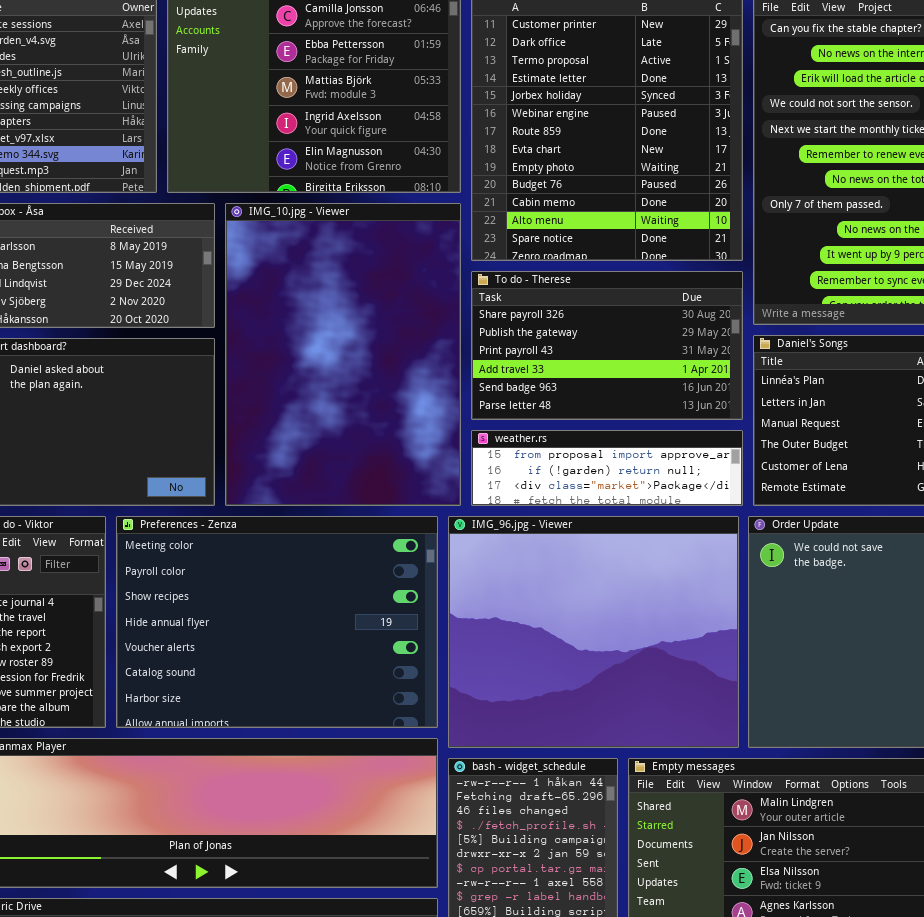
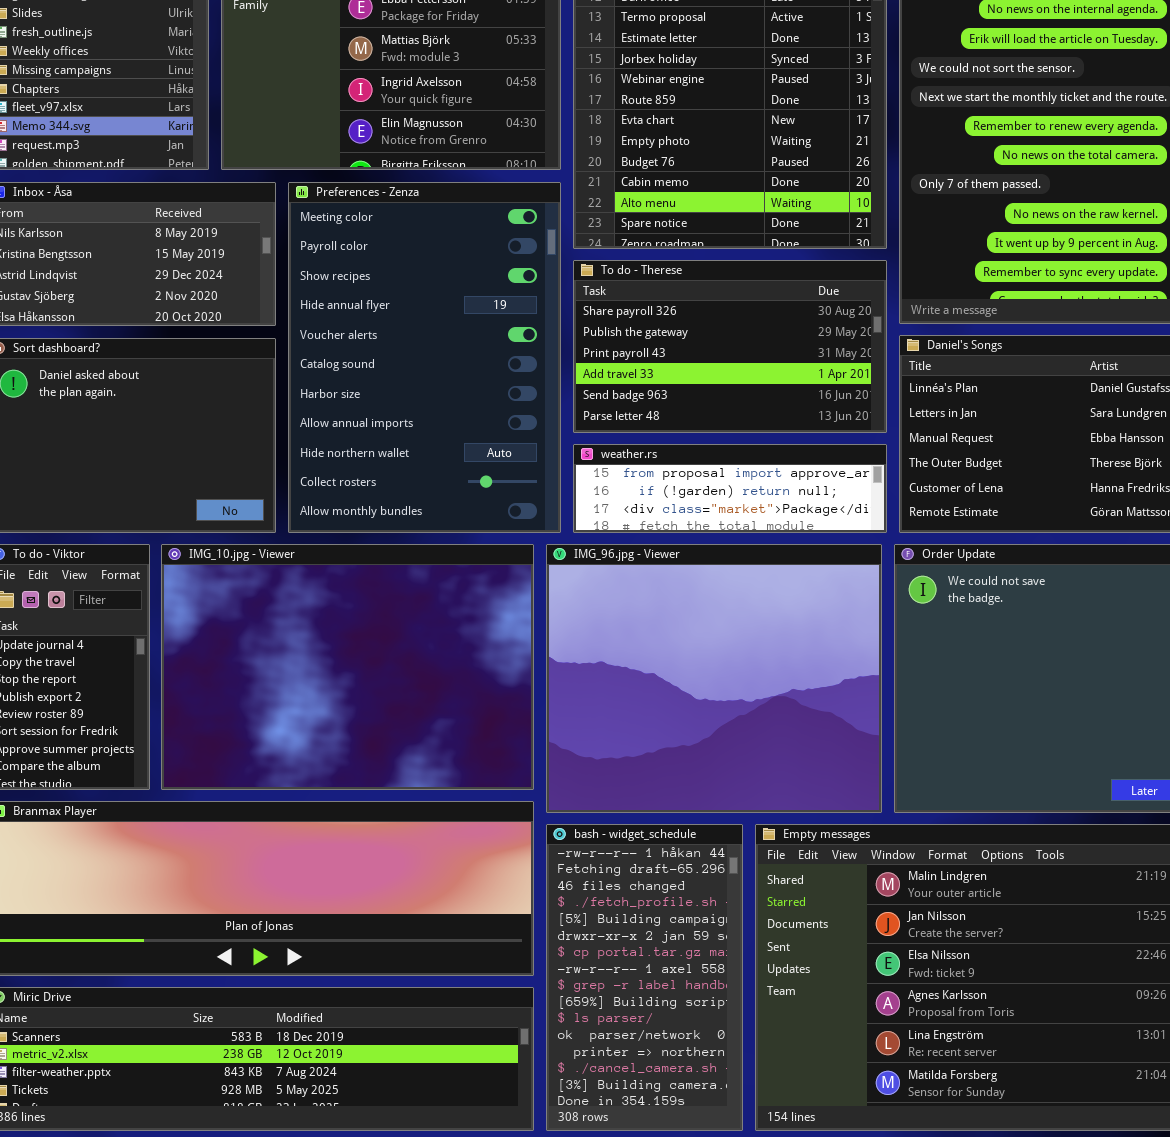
IMG_10.jpg - Viewer: [225,203,461,506] -> [161,544,534,790], moved, resized
Preferences - Zenza: [116,516,438,728] -> [288,182,561,533], moved, resized

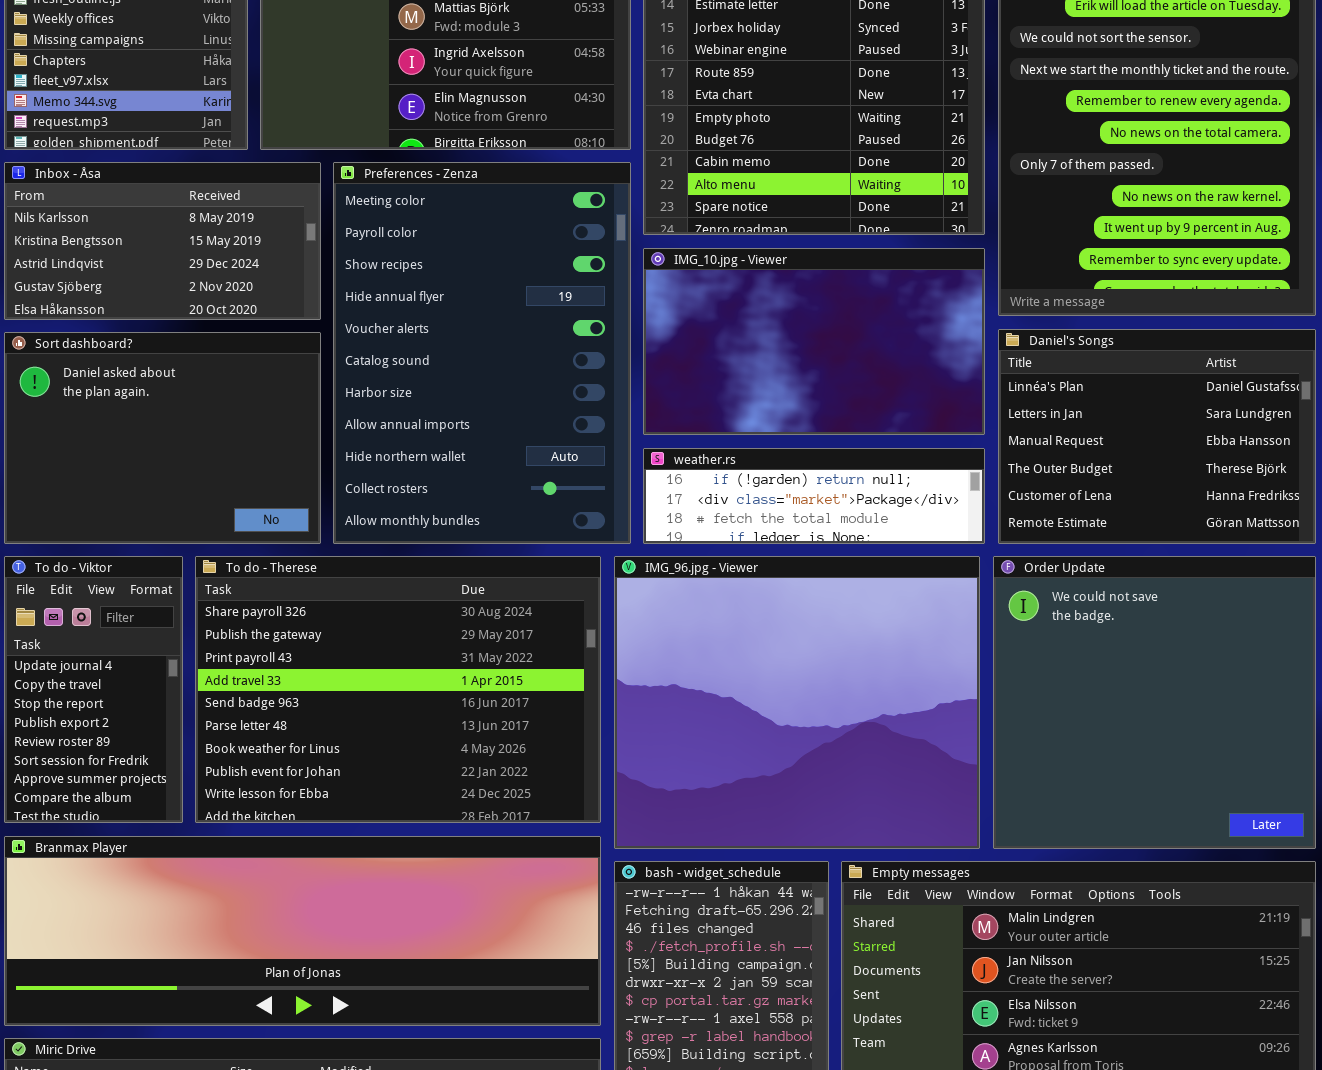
To do - Therese: [573,260,887,433] -> [195,556,601,823], moved, resized
weather.rs: [573,444,887,533] -> [643,448,985,544], scrolled down 1 row
IMG_10.jpg - Viewer: [161,544,534,790] -> [643,248,985,435], moved, resized

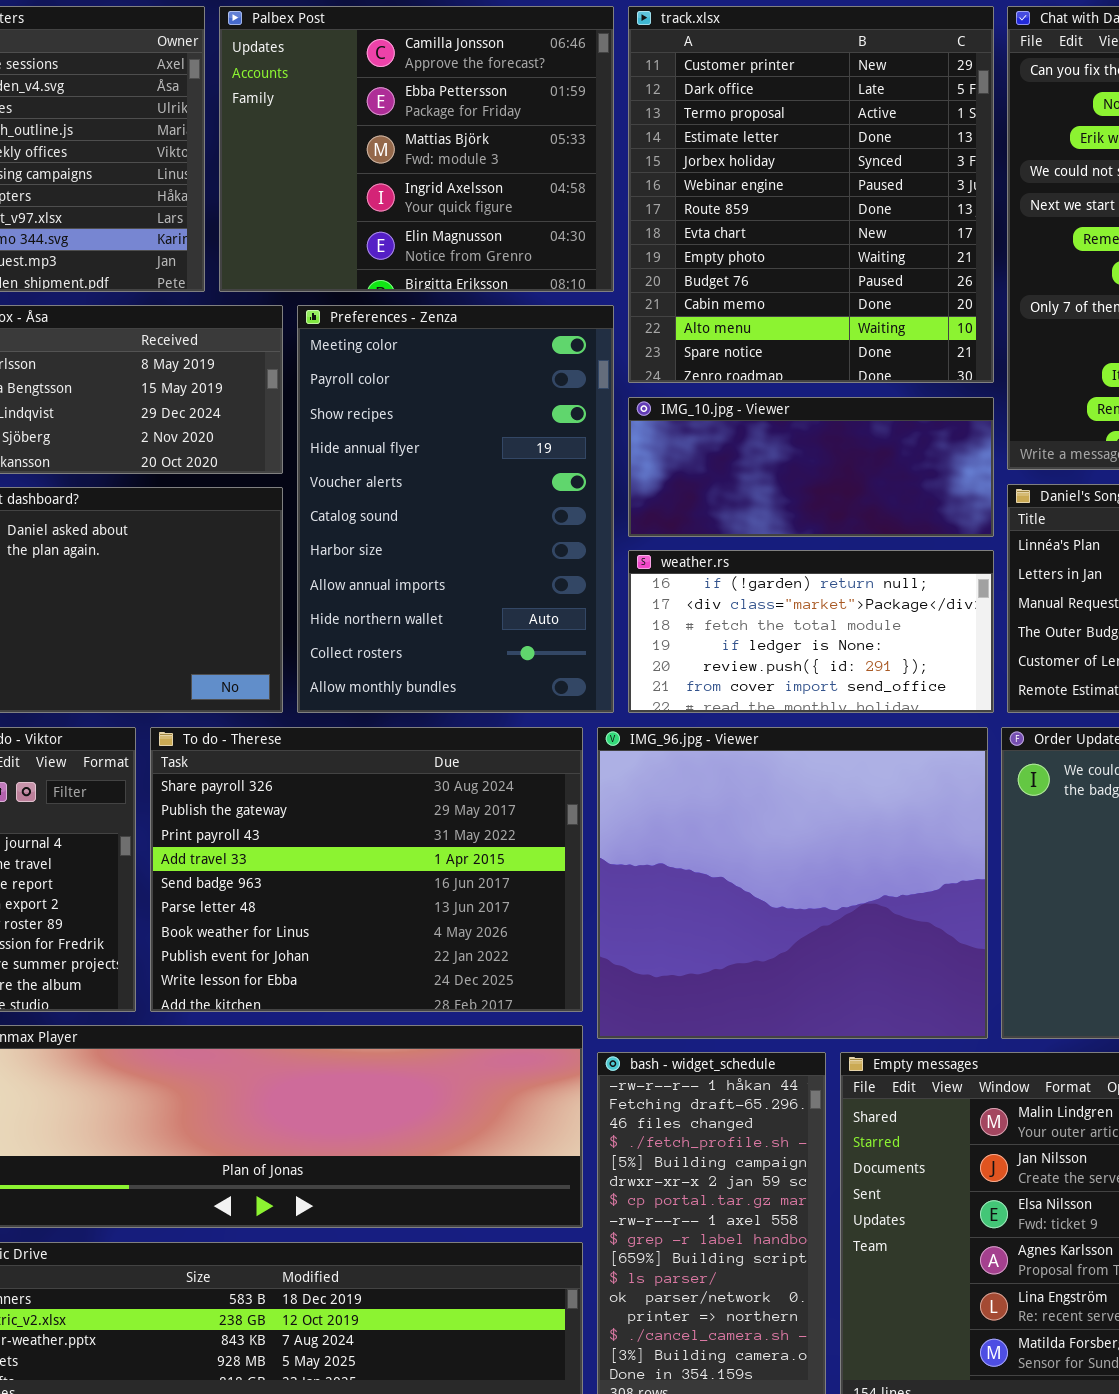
IMG_10.jpg - Viewer: [643,248,985,435] -> [628,397,994,537], resized
weather.rs: [643,448,985,544] -> [628,550,994,713], resized

